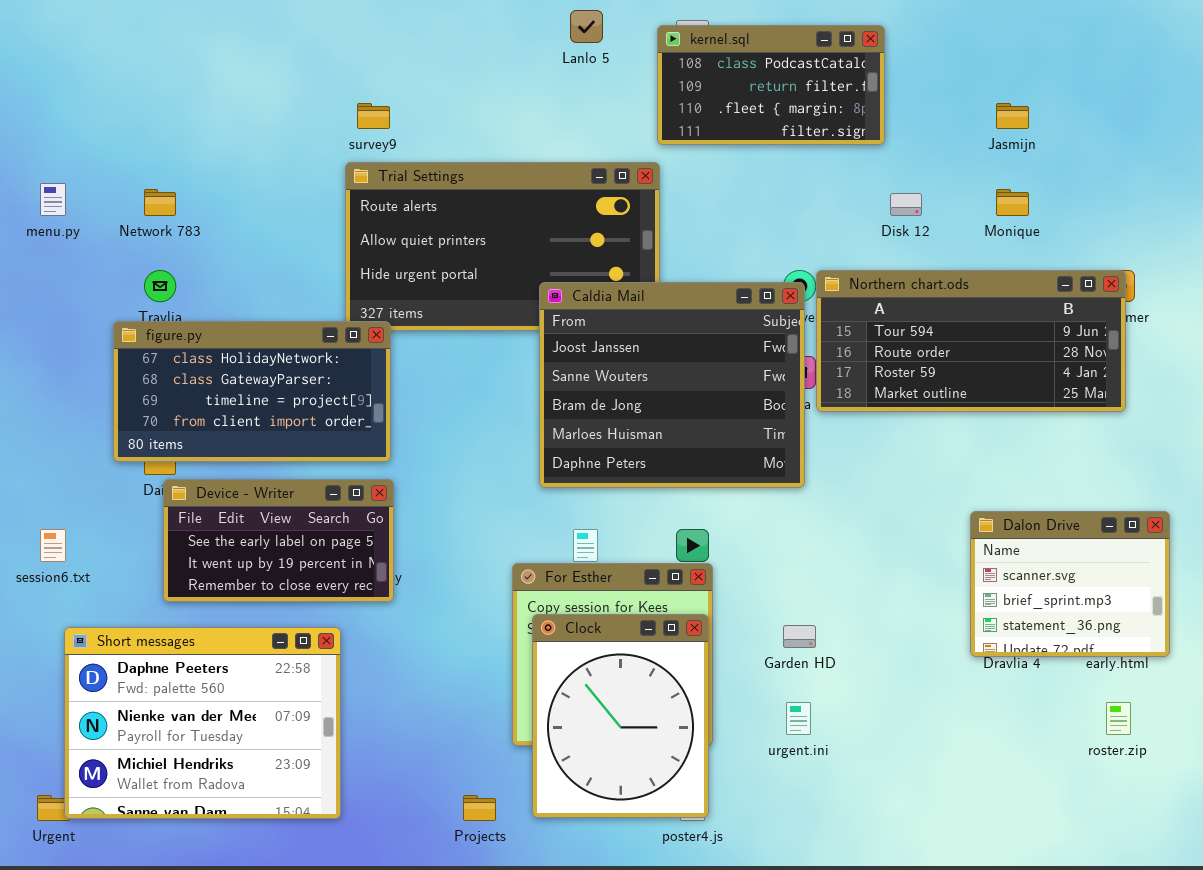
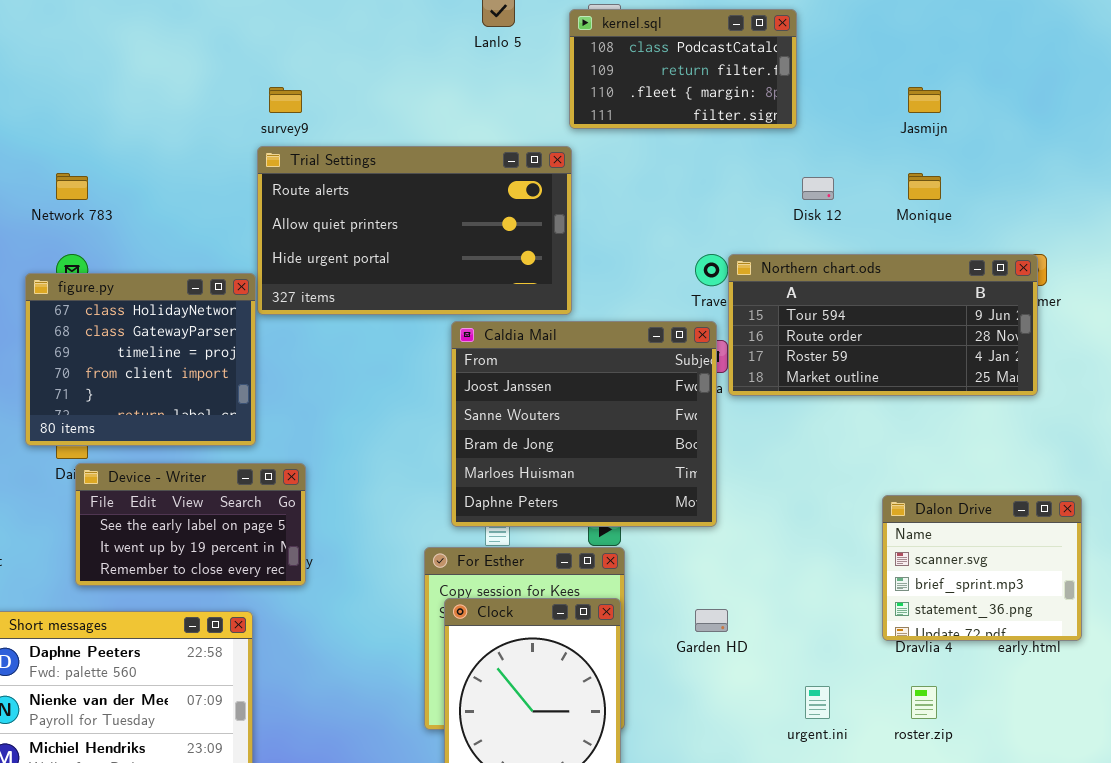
Caldia Mail: [539,282,805,488] -> [451,321,717,527], moved
figure.py: [113,321,391,462] -> [25,273,256,446], resized
urgent.ini: [786,702,811,735] -> [805,686,830,719], moved
roster.zip: [1106,702,1131,735] -> [911,686,937,719], moved

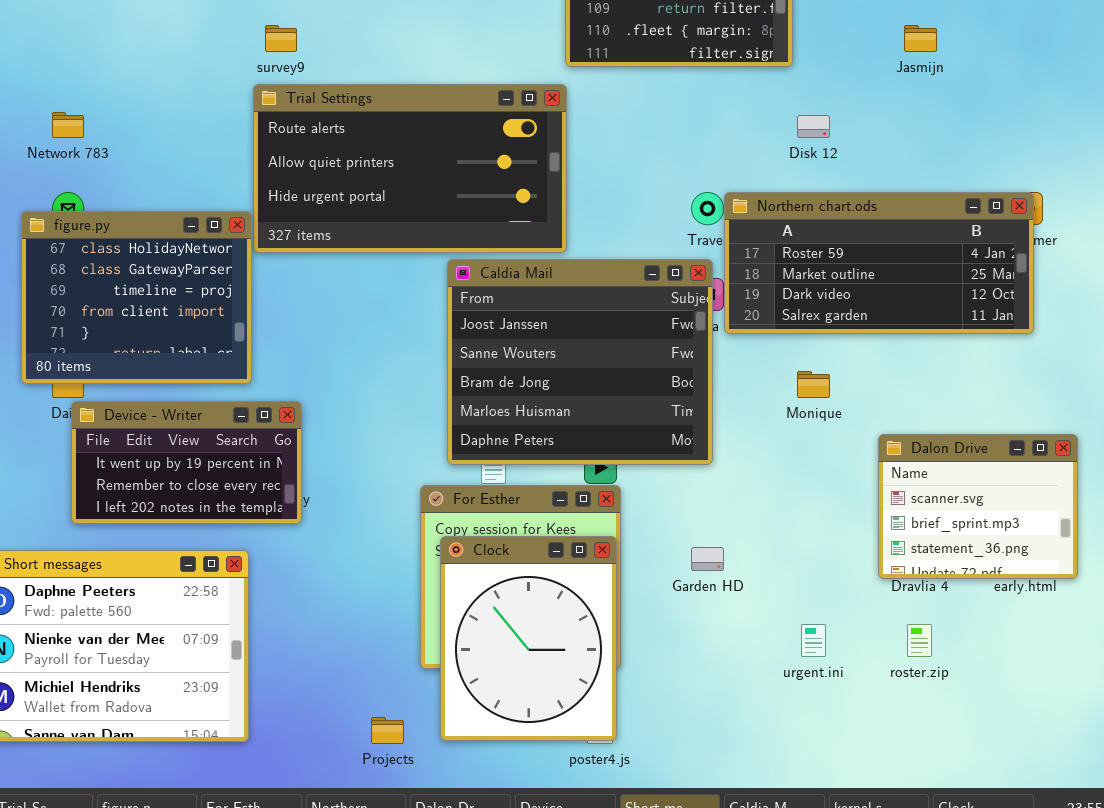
Monique: [908,173,941,200] -> [797,371,830,398], moved
Northern chart.ods: [728,254,1038,396] -> [724,192,1034,334], scrolled down 2 rows
Device - Writer: [75,463,306,586] -> [71,401,302,524], scrolled down 1 row

